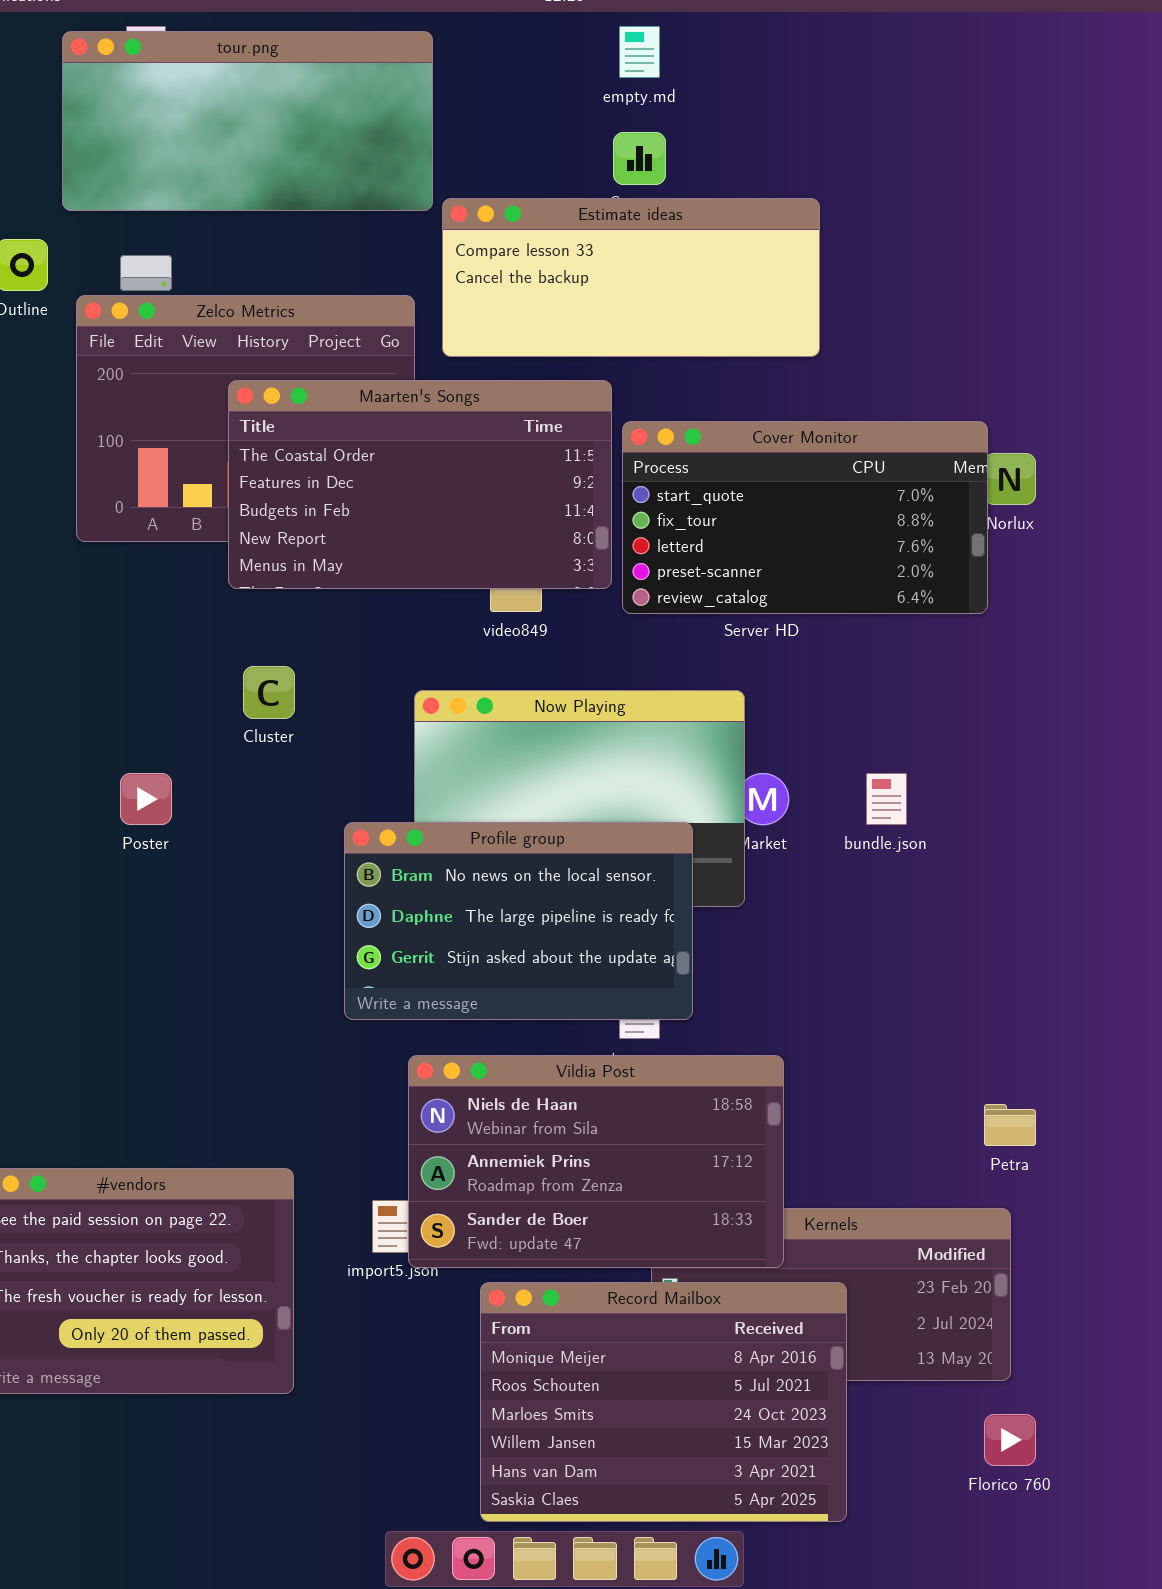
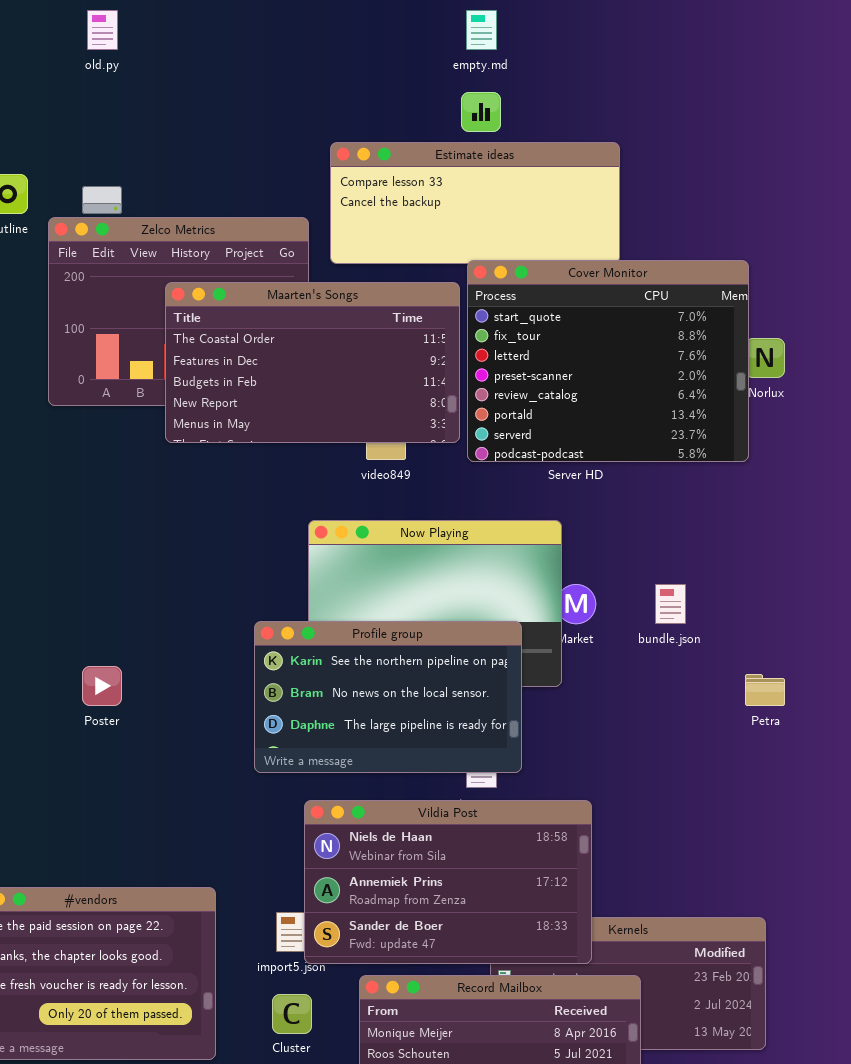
tour.png: [62,31,433,211] -> none, closed
Cover Monitor: [622,421,988,614] -> [467,260,749,462], resized
Cluster: [243,666,295,719] -> [272,994,312,1034], moved
Poster: [120,773,172,825] -> [82,666,122,706], moved
Profile group: [344,822,693,1020] -> [254,621,522,773], scrolled up 1 row
Petra: [984,1104,1036,1146] -> [745,674,785,706], moved

